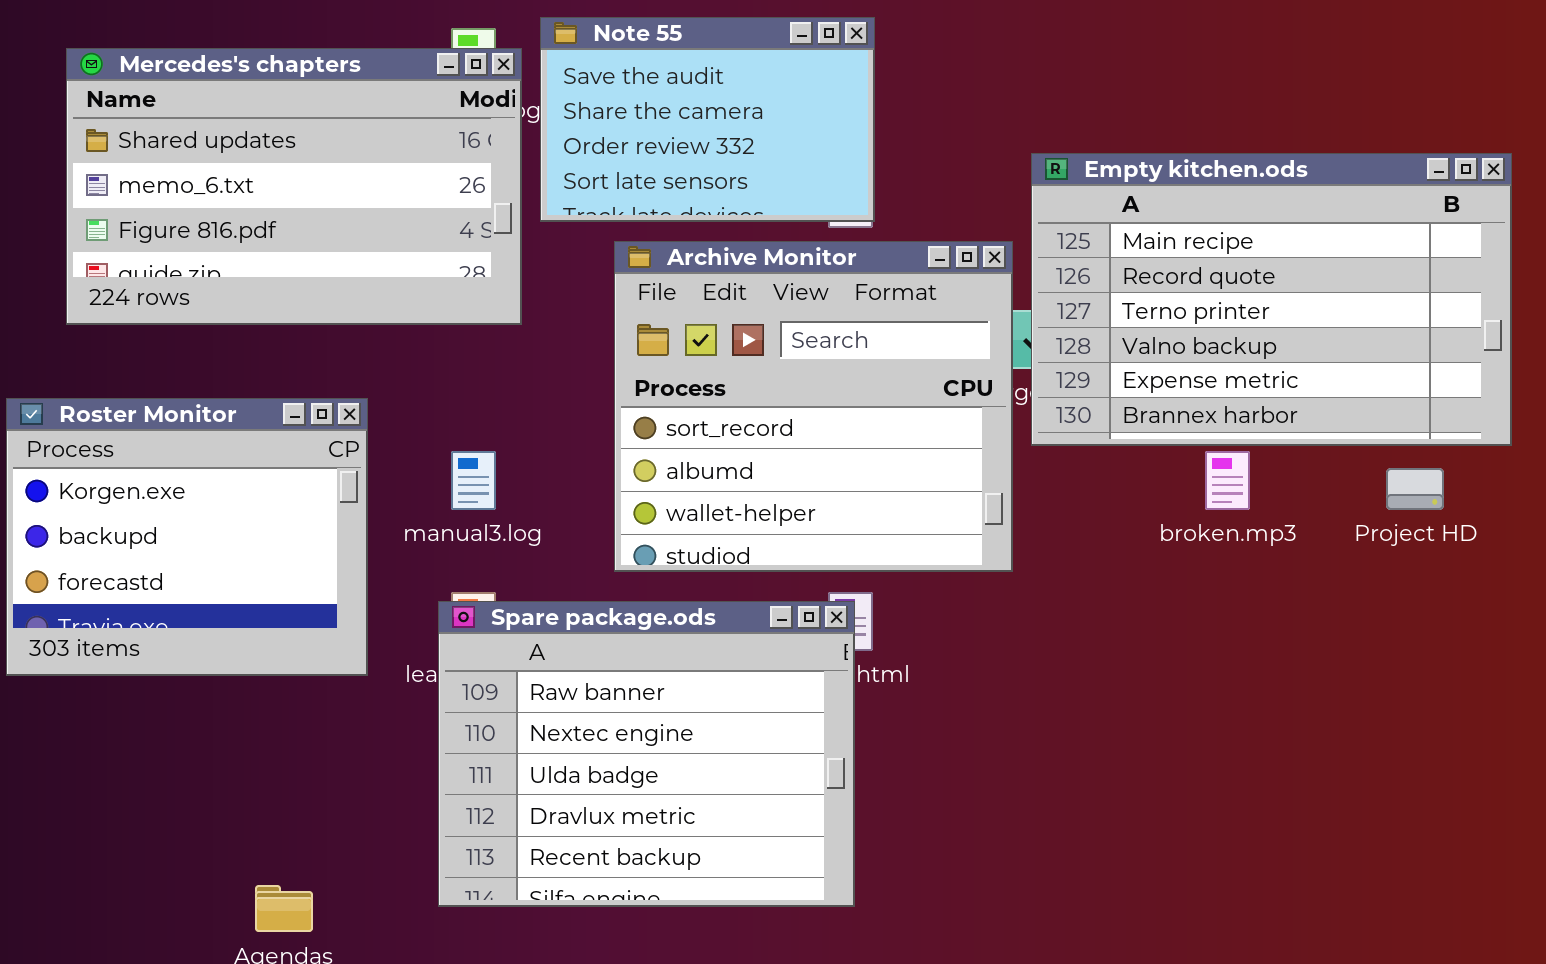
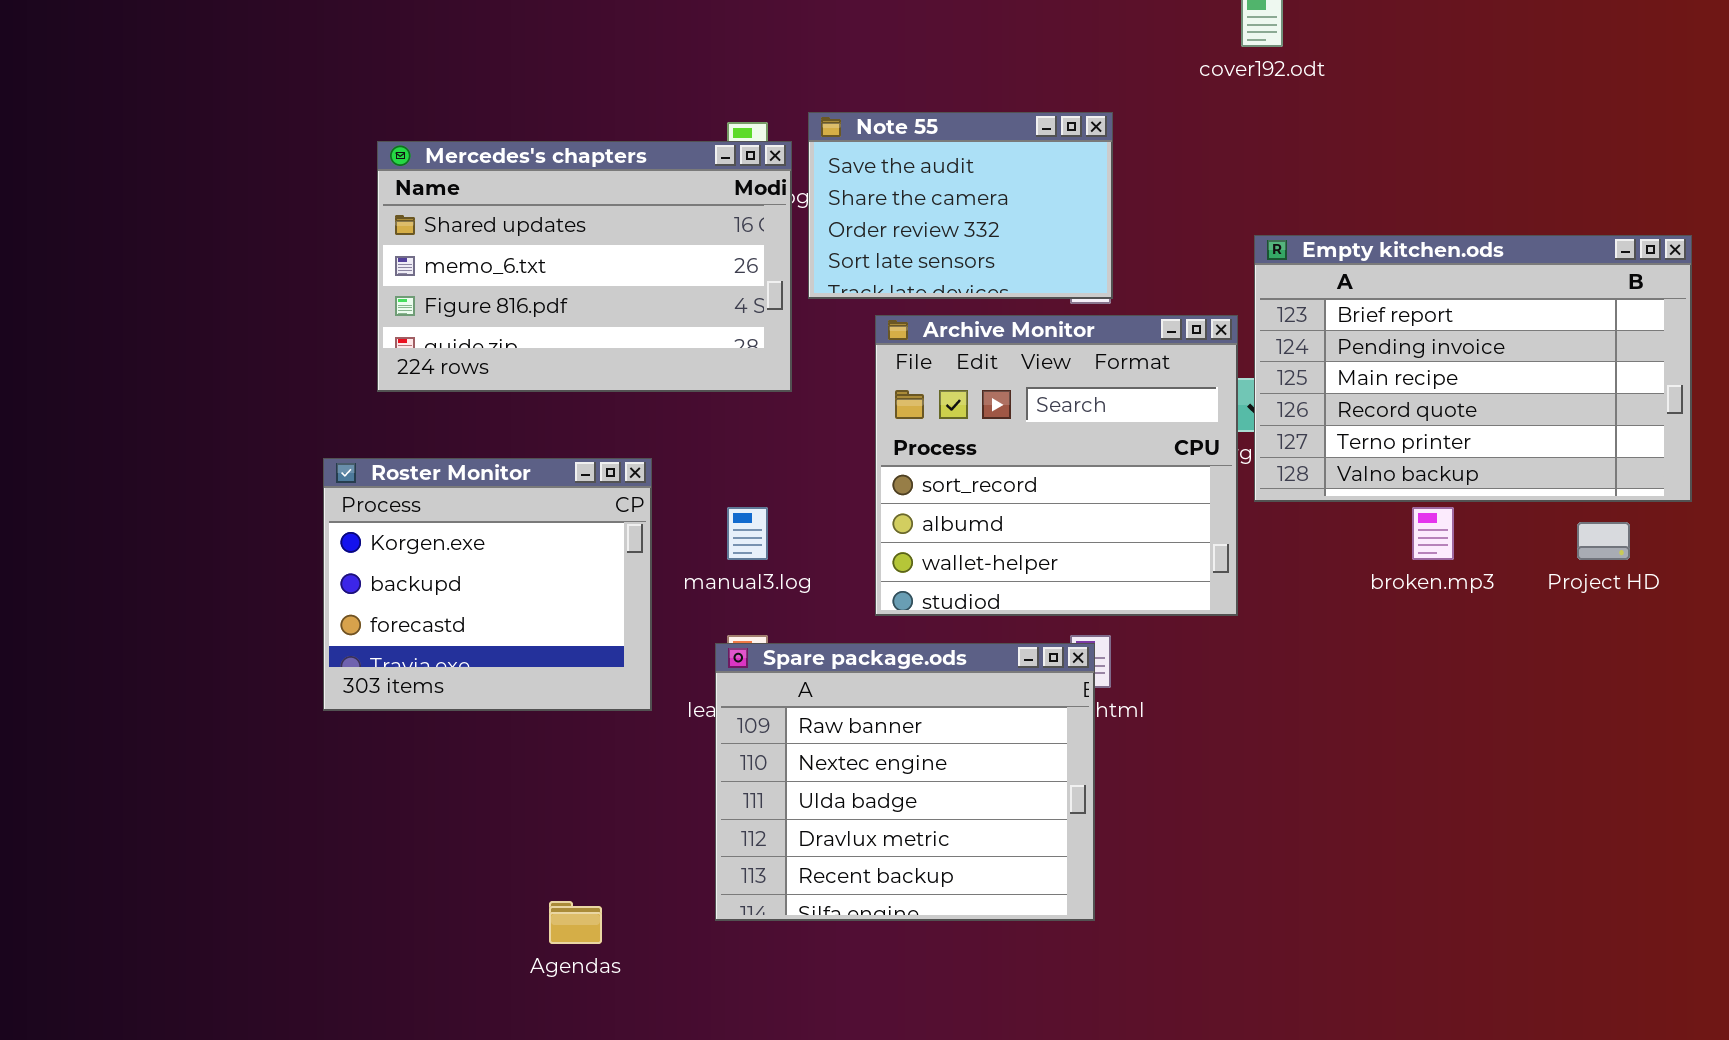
Empty kitchen.ods: [1031,153,1512,446] -> [1254,235,1692,502], scrolled up 2 rows

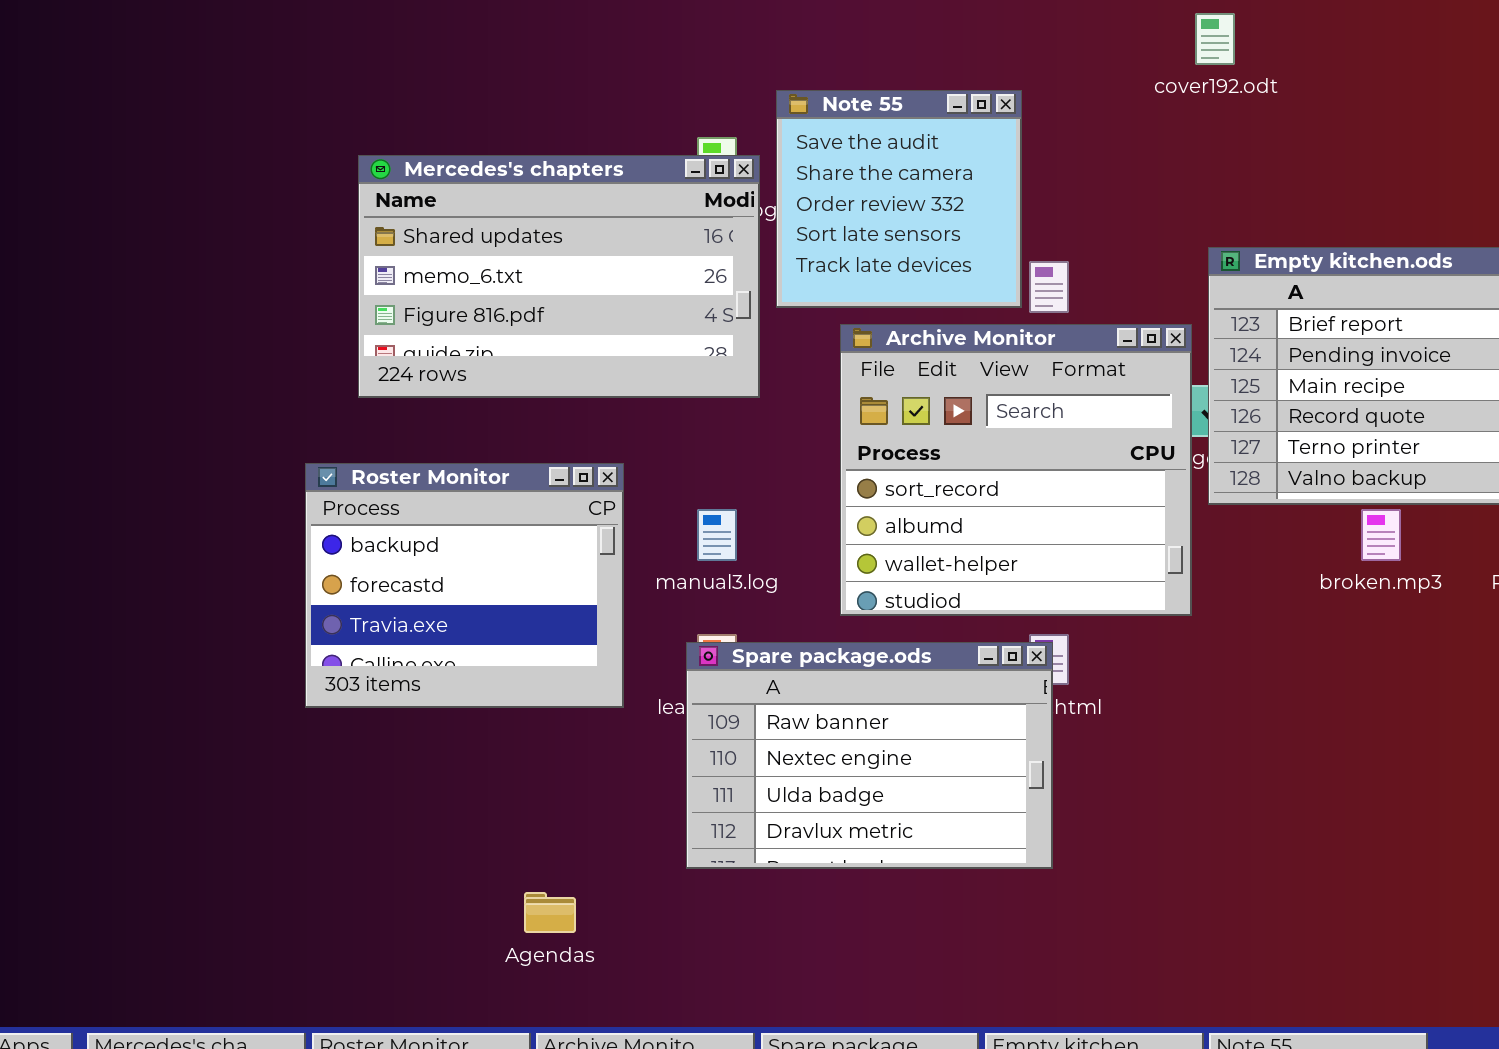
Note 55: [808,112,1113,299] -> [776,90,1022,308], resized
Roster Monitor: [323,458,652,711] -> [305,463,624,708], scrolled down 1 row
Spare package.ods: [715,643,1095,921] -> [686,642,1053,869], resized

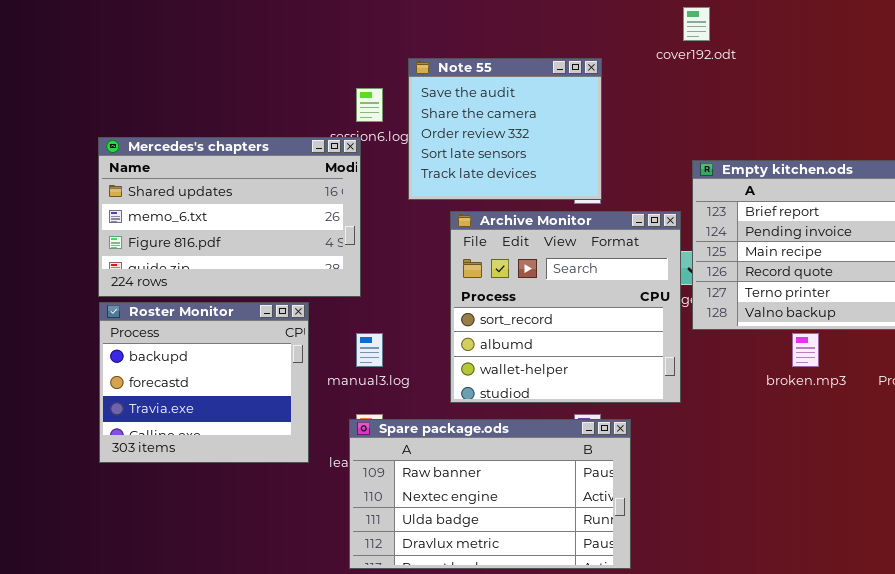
Note 55: [776,90,1022,308] -> [408,58,602,200], resized
Mercedes's chapters: [358,155,760,398] -> [98,137,361,297], moved
Spare package.ods: [686,642,1053,869] -> [349,419,631,569], resized

